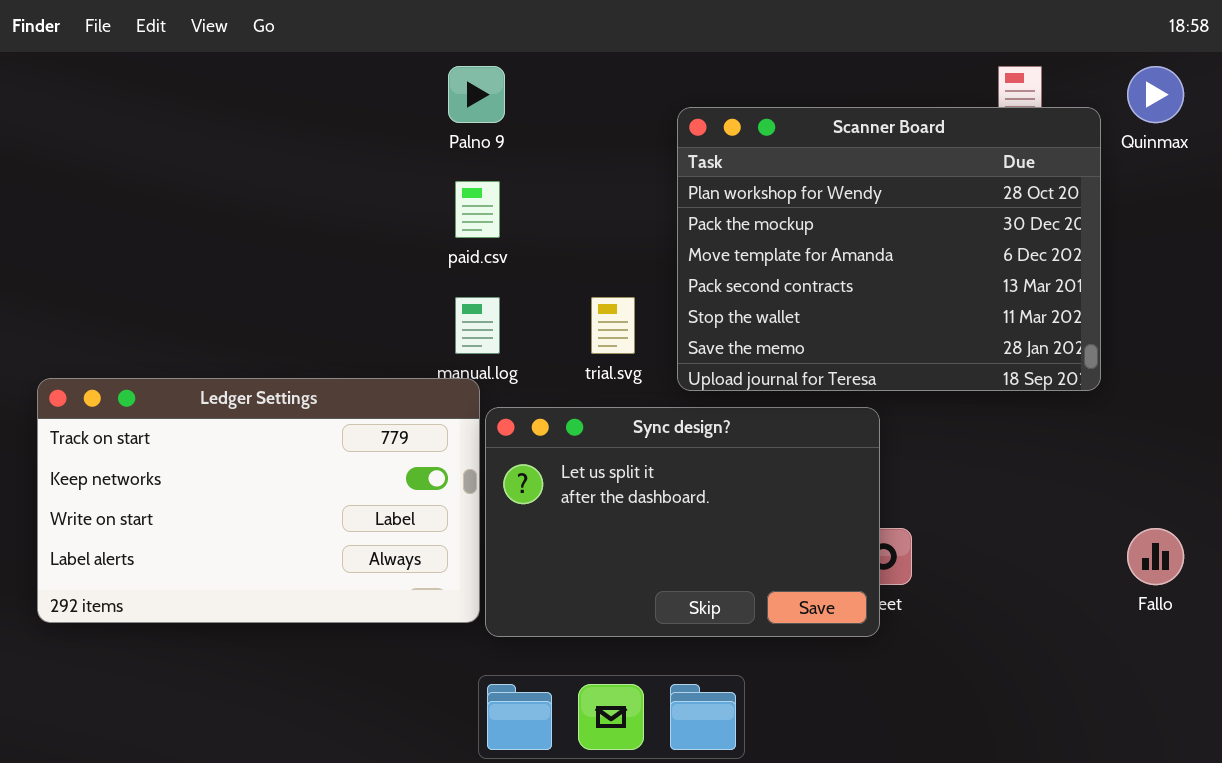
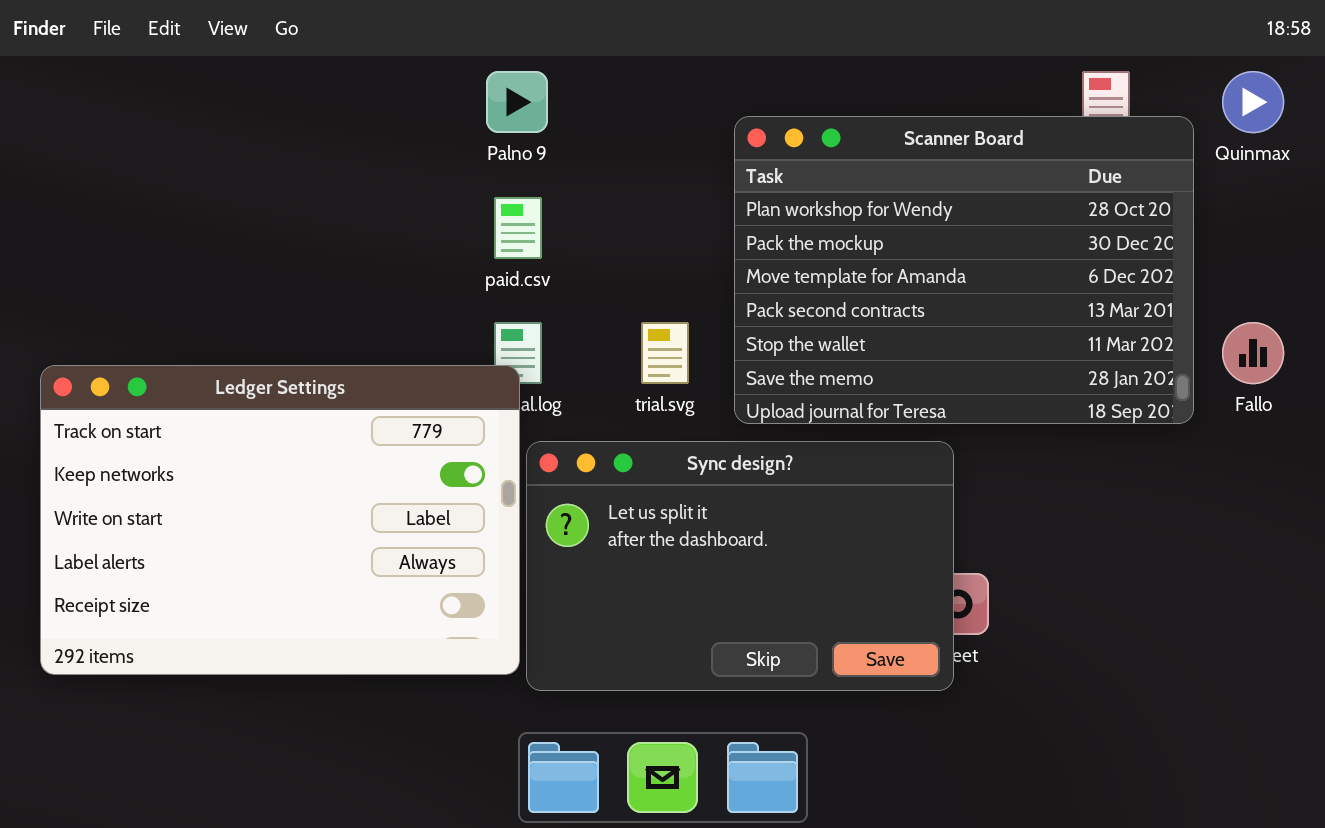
Ledger Settings: [37,378,480,623] -> [40,365,520,675], resized
Fallo: [1127,528,1184,585] -> [1222,322,1284,384], moved

